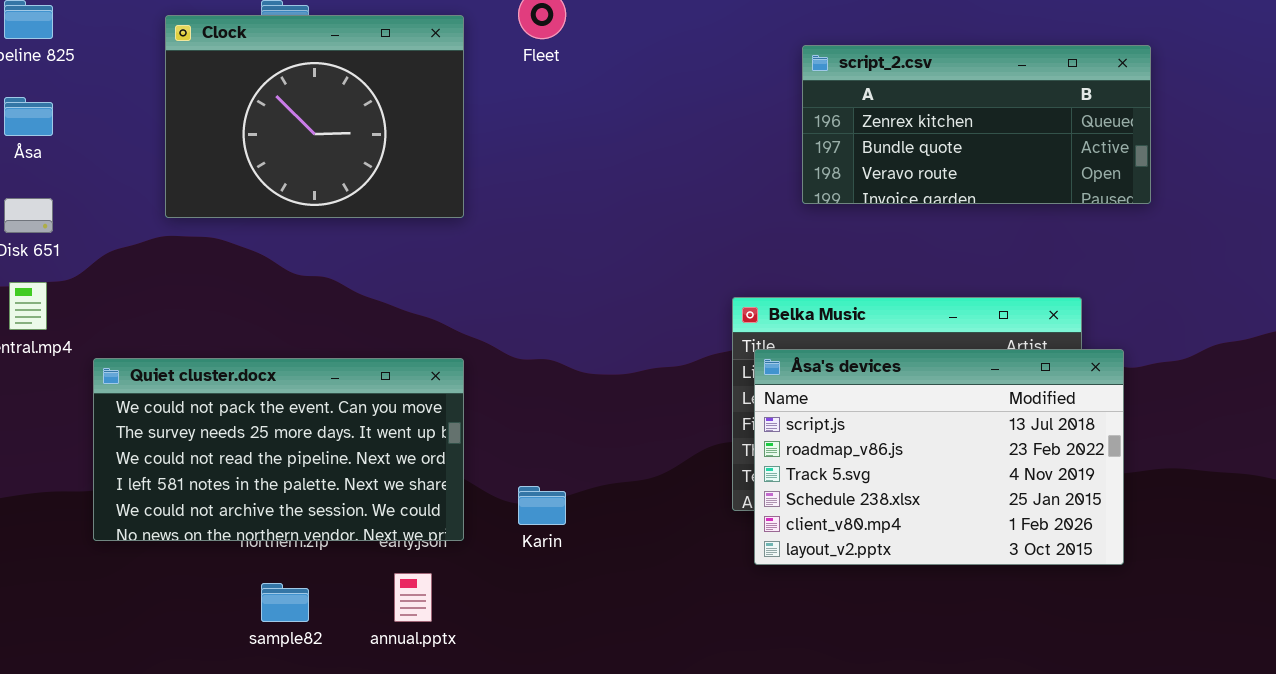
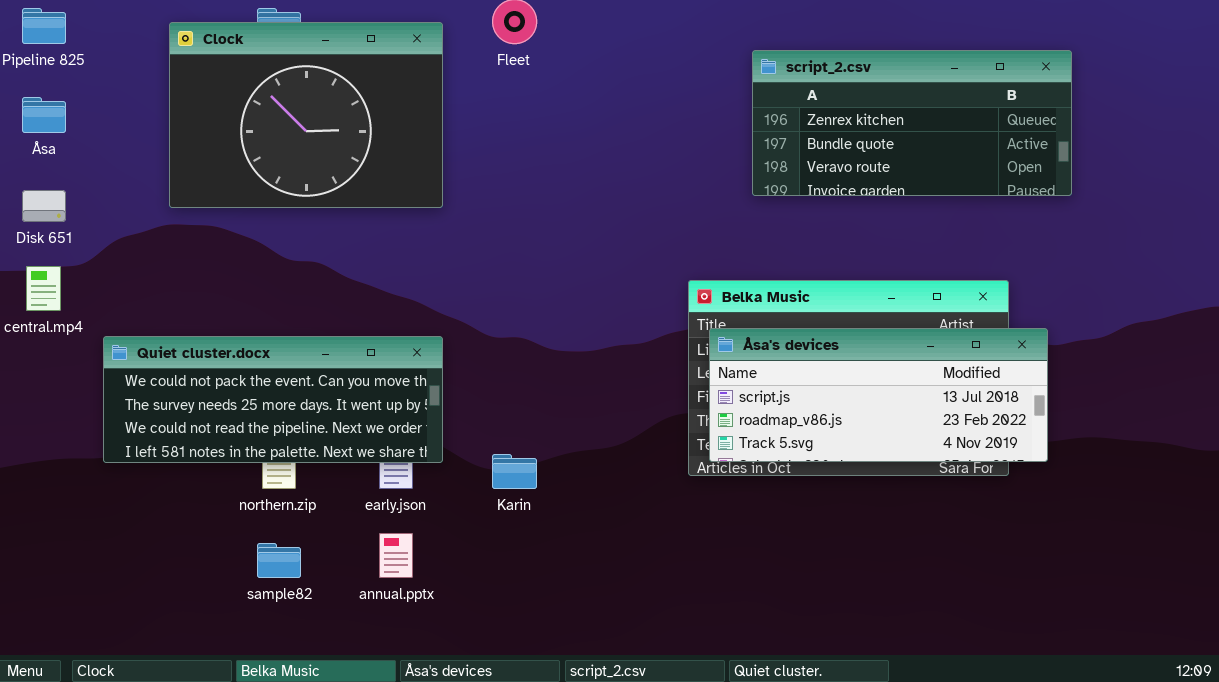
Åsa's devices: [754,349,1124,565] -> [709,328,1048,462], resized
Quiet cluster.docx: [93,358,464,541] -> [103,336,443,463], resized

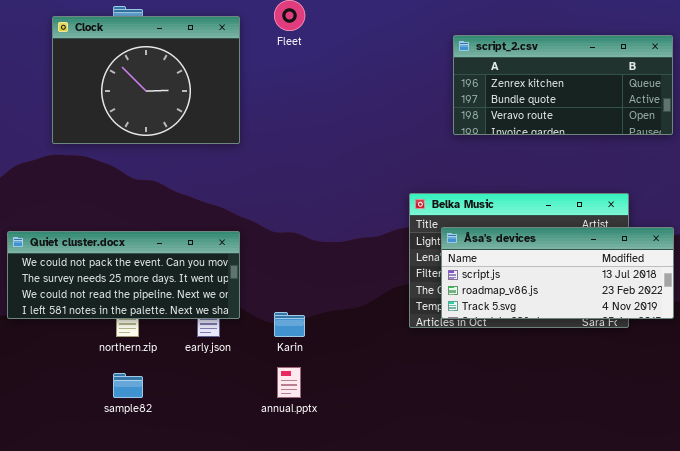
Åsa's devices: [709,328,1048,462] -> [441,227,674,319], moved
annual.pptx: [379,533,413,578] -> [277,367,301,398], moved

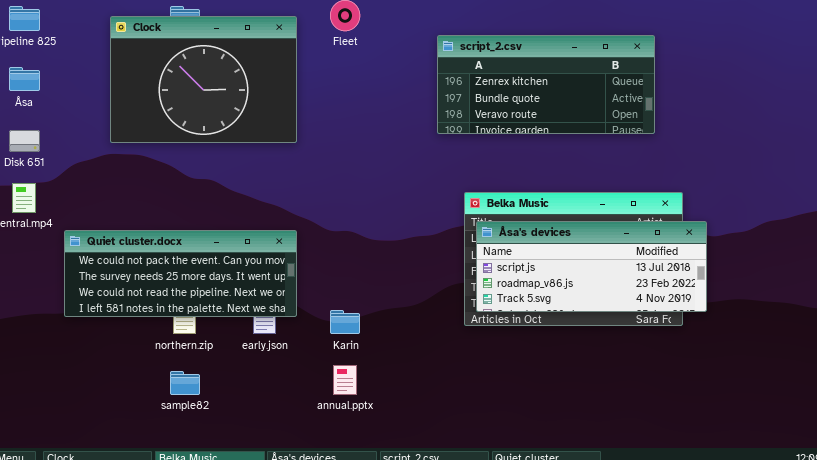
script_2.csv: [453,35,673,135] -> [437,35,655,134], moved
Åsa's devices: [441,227,674,319] -> [476,221,707,312], moved

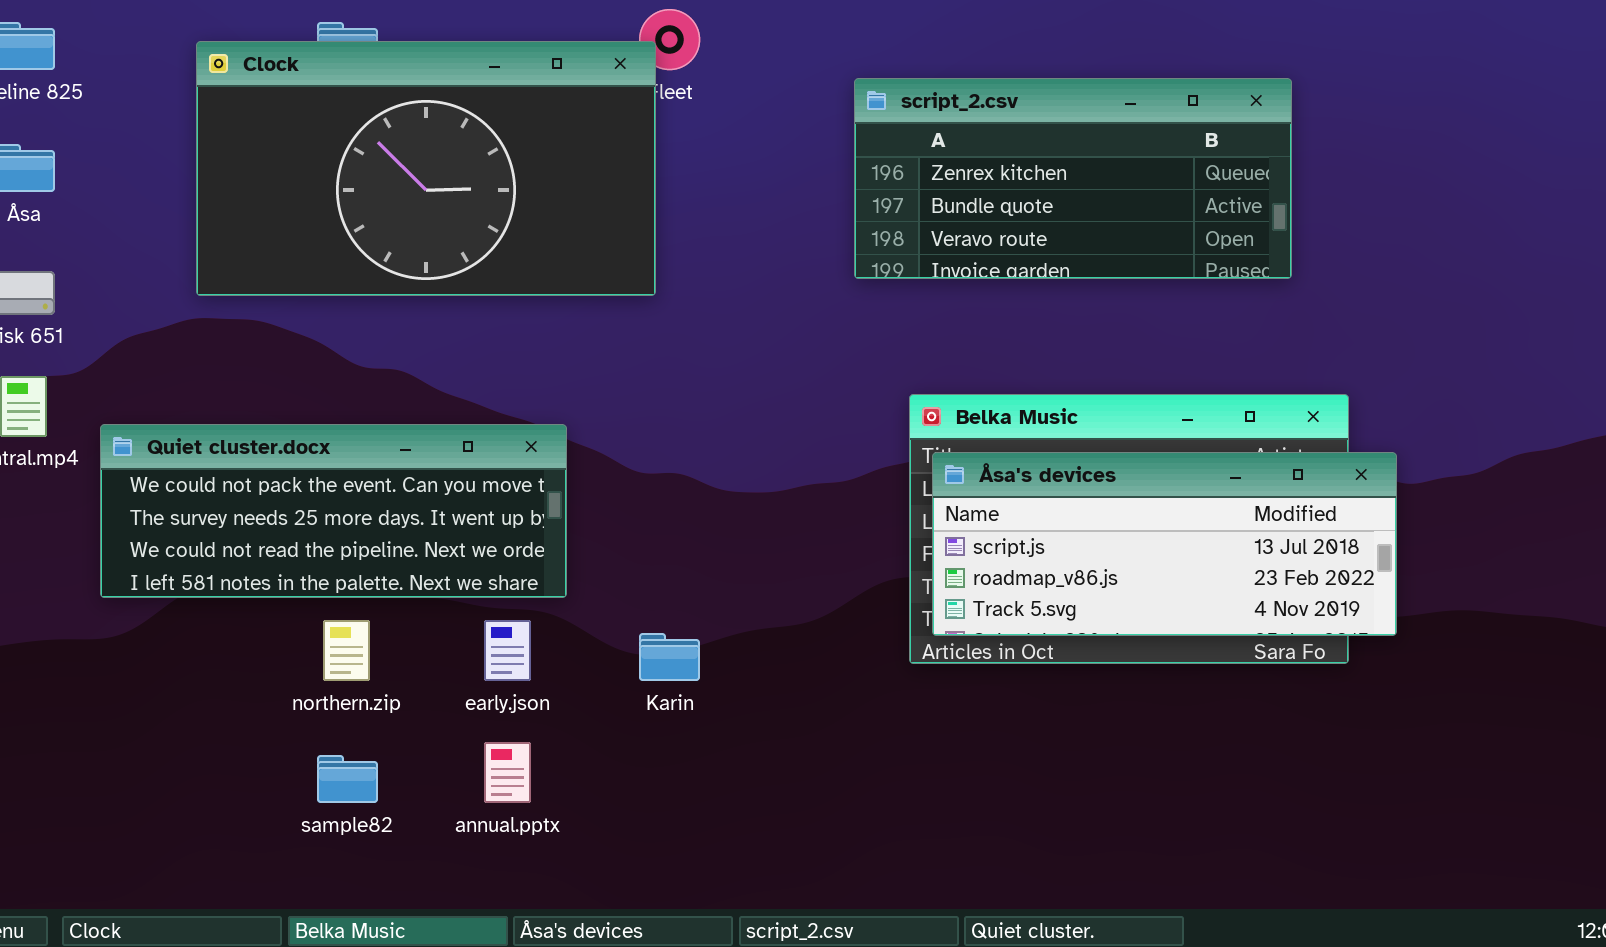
Clock: [110,16,297,143] -> [196,41,656,296], resized
Quiet cluster.docx: [64,230,297,317] -> [100,424,567,598], moved
annual.pptx: [333,365,357,395] -> [484,742,531,803], moved

